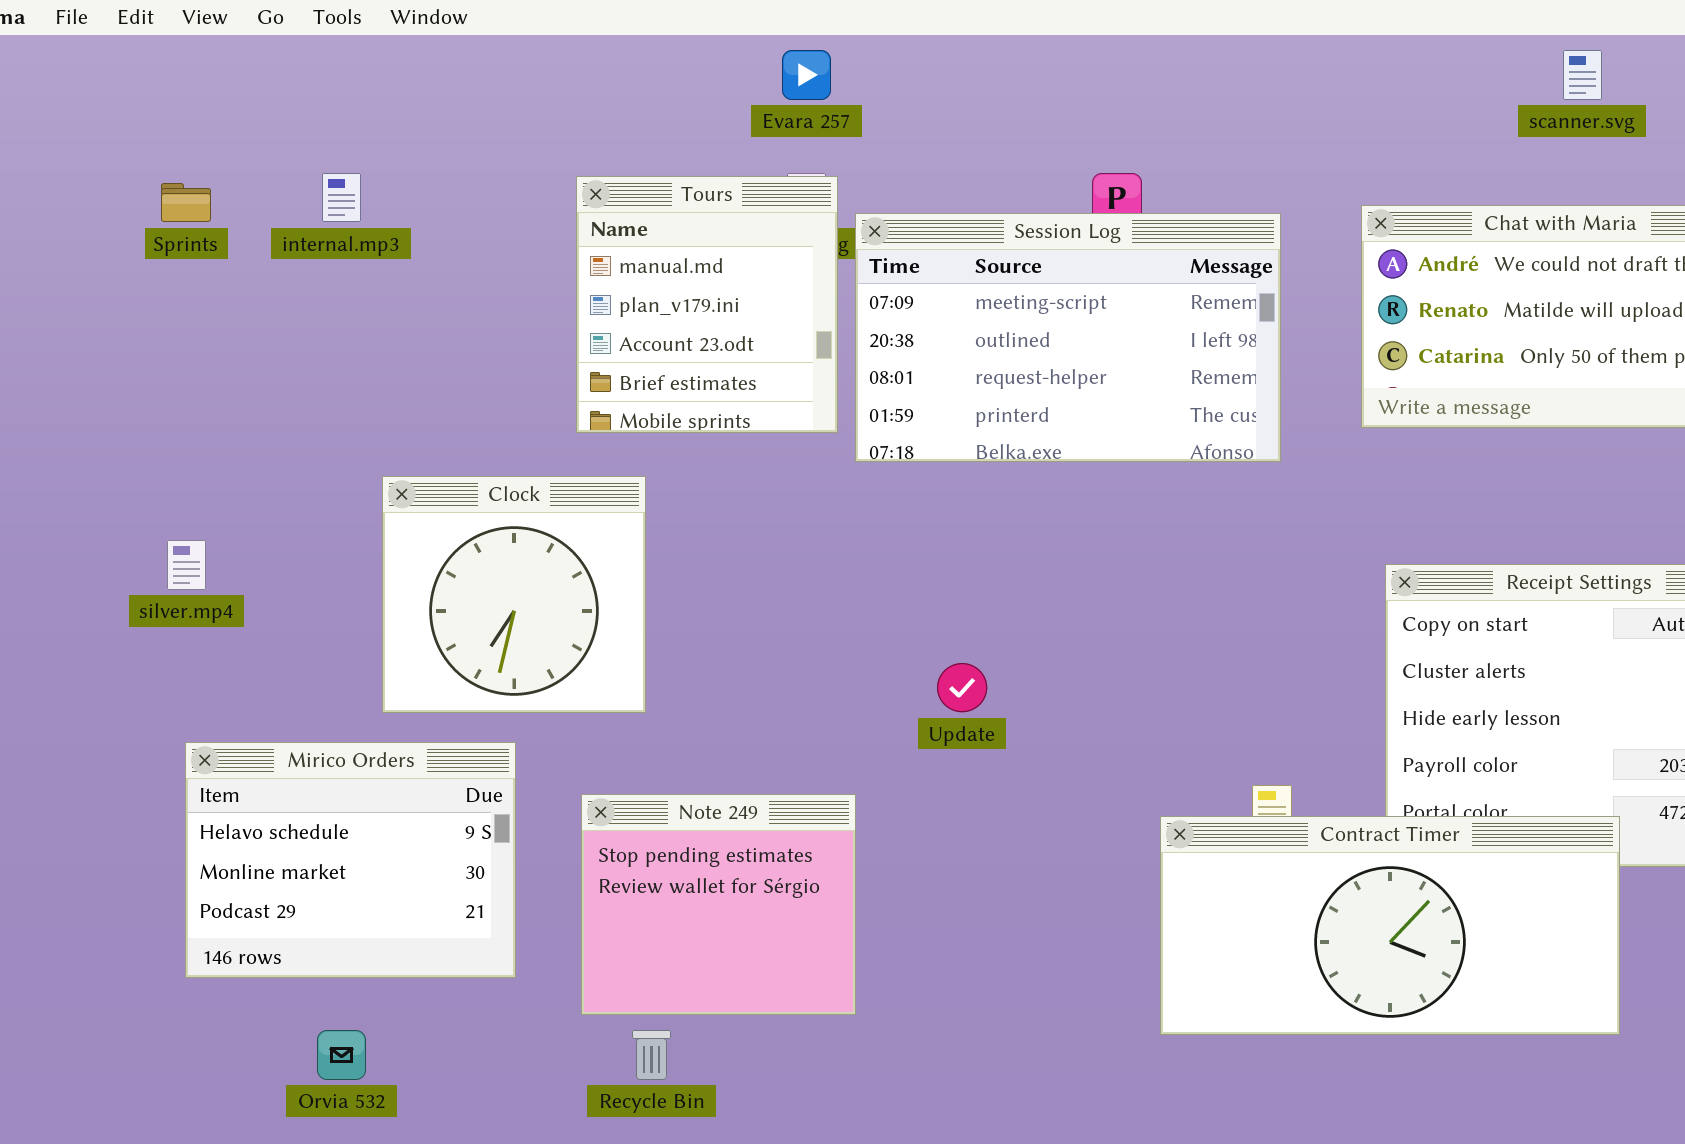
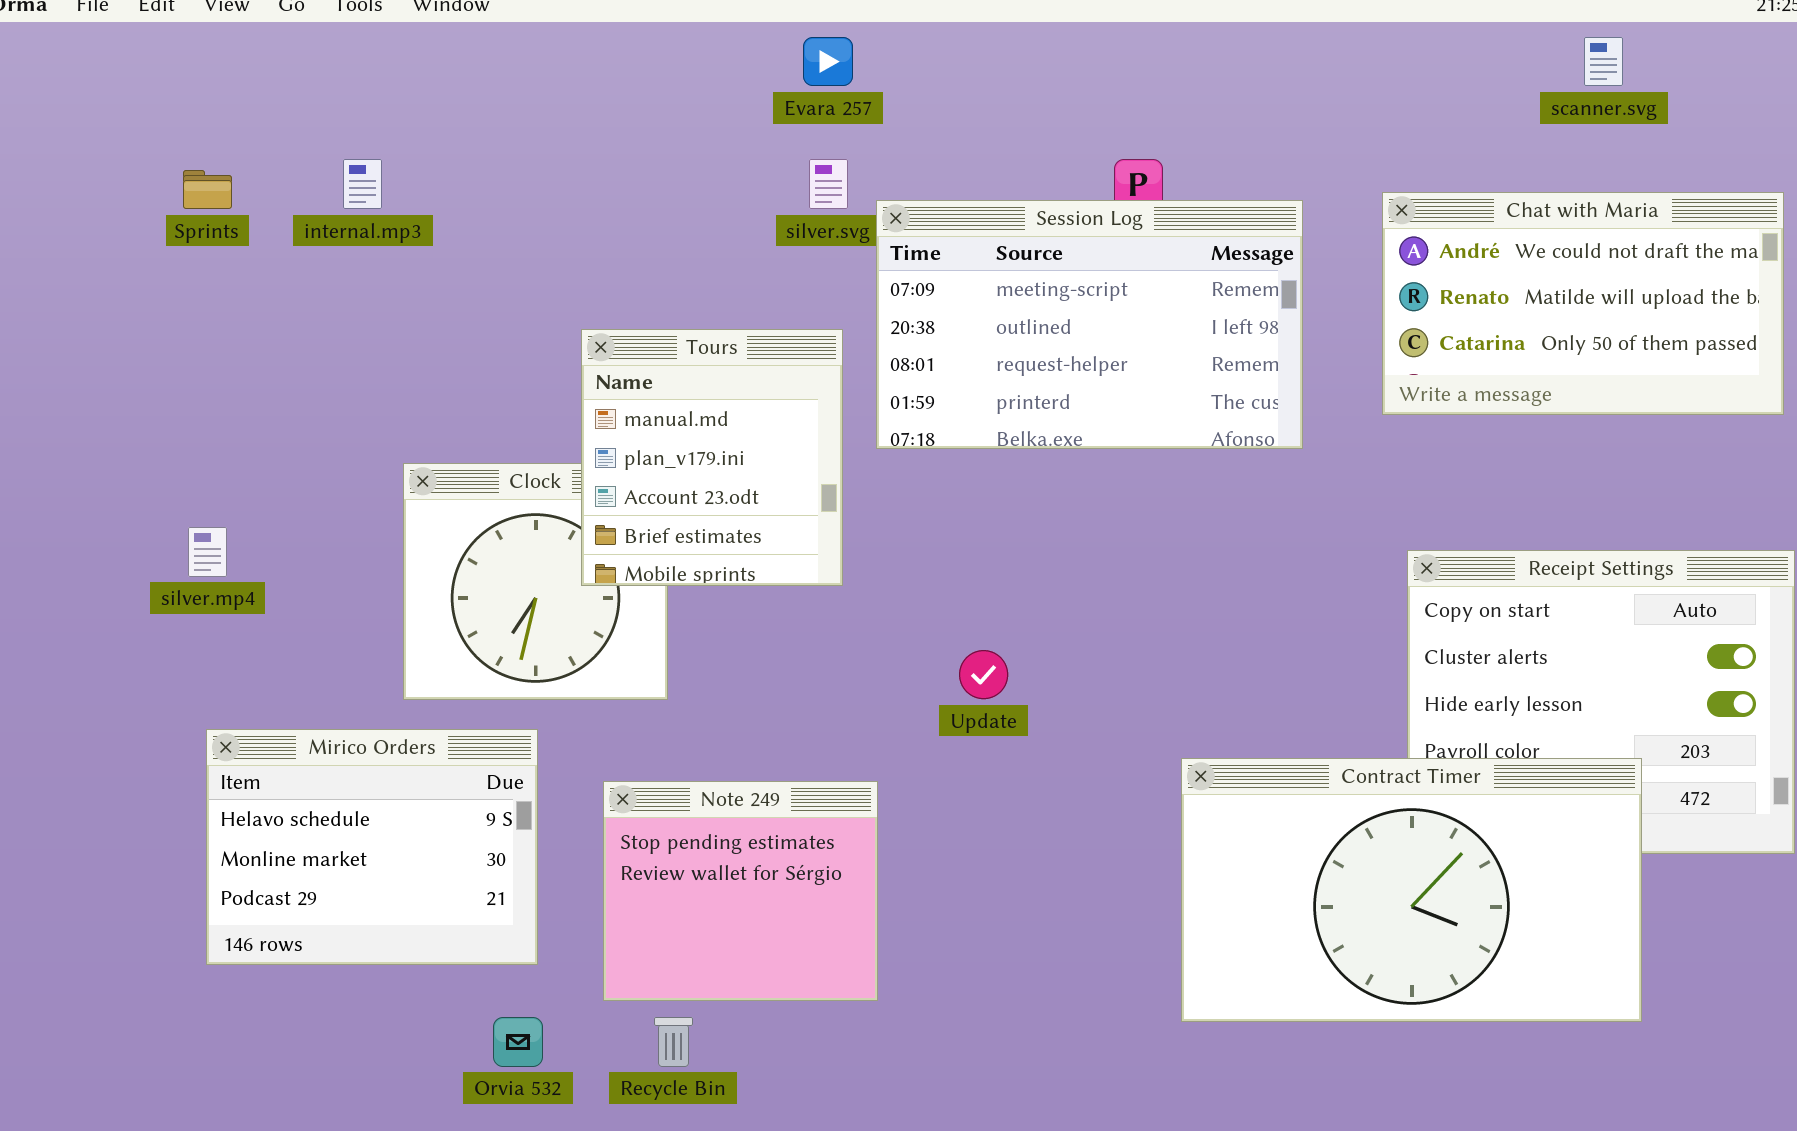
Tours: [576,176,838,433] -> [581,329,843,586], moved
Contract Timer: [1160,816,1620,1035] -> [1181,758,1642,1022], resized
Orvia 532: [317,1030,366,1080] -> [493,1017,543,1067], moved

